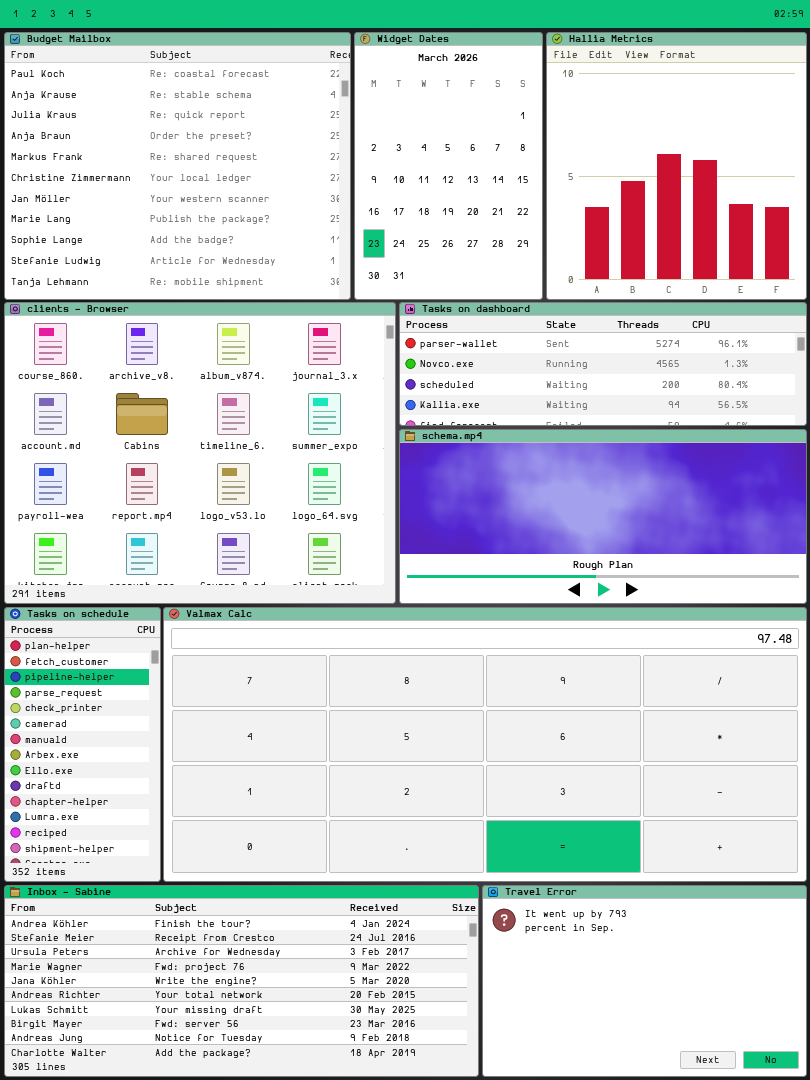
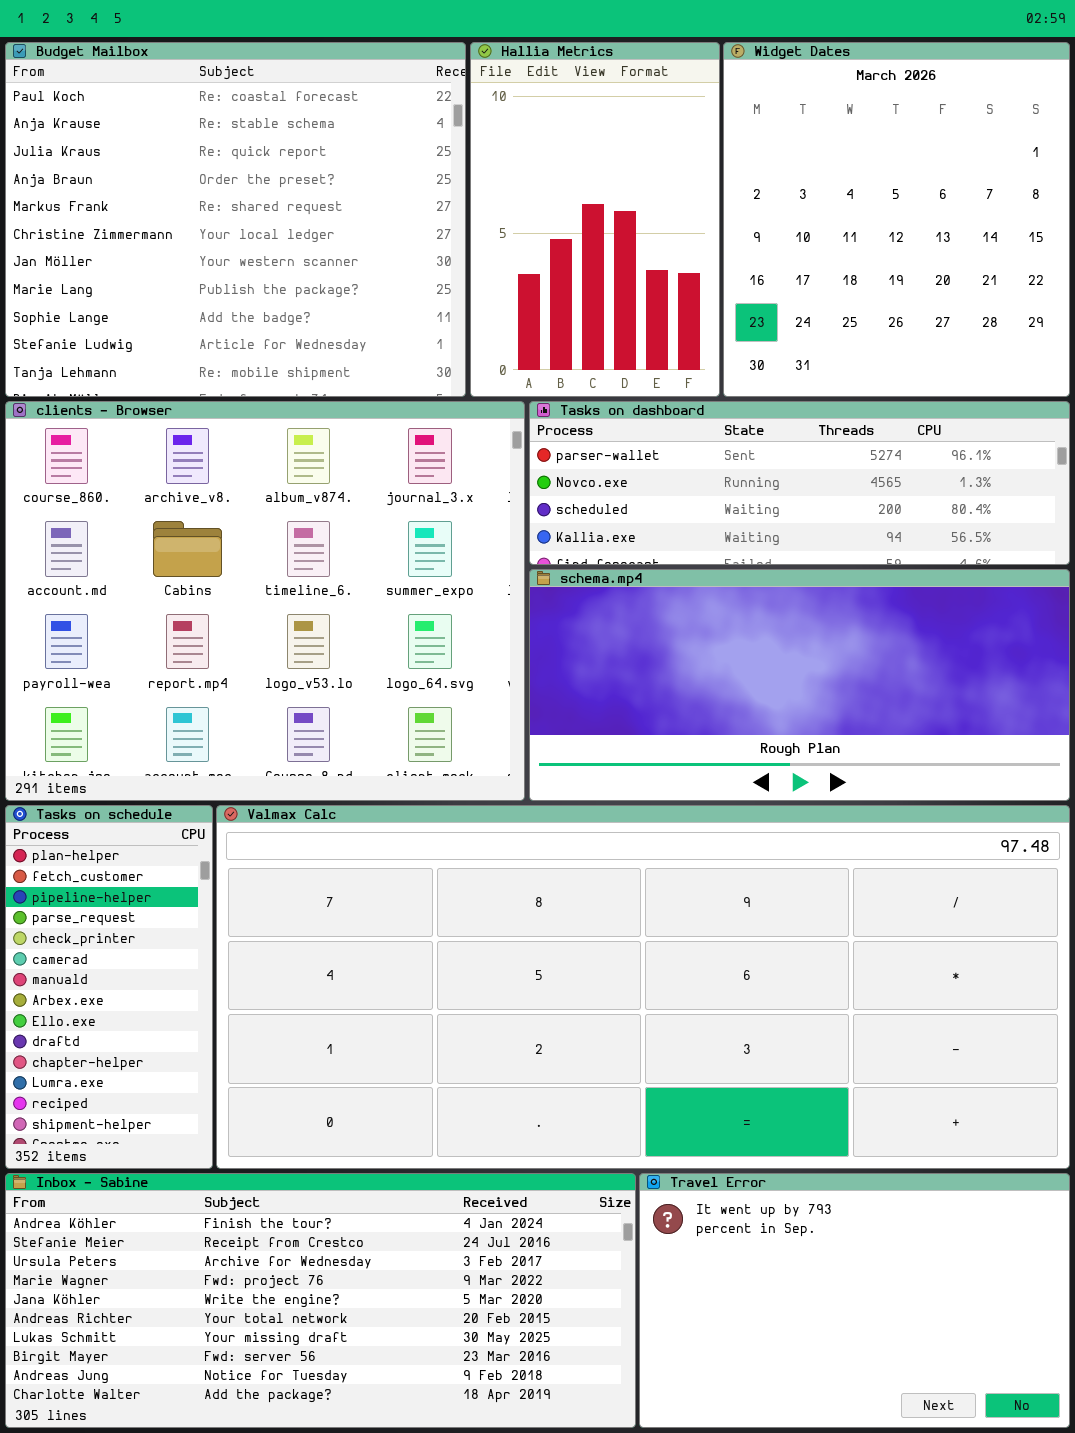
Widget Dates: [354,32,543,300] -> [723,42,1070,397], moved, resized
Hallia Metrics: [546,32,807,300] -> [470,42,720,397], moved, resized

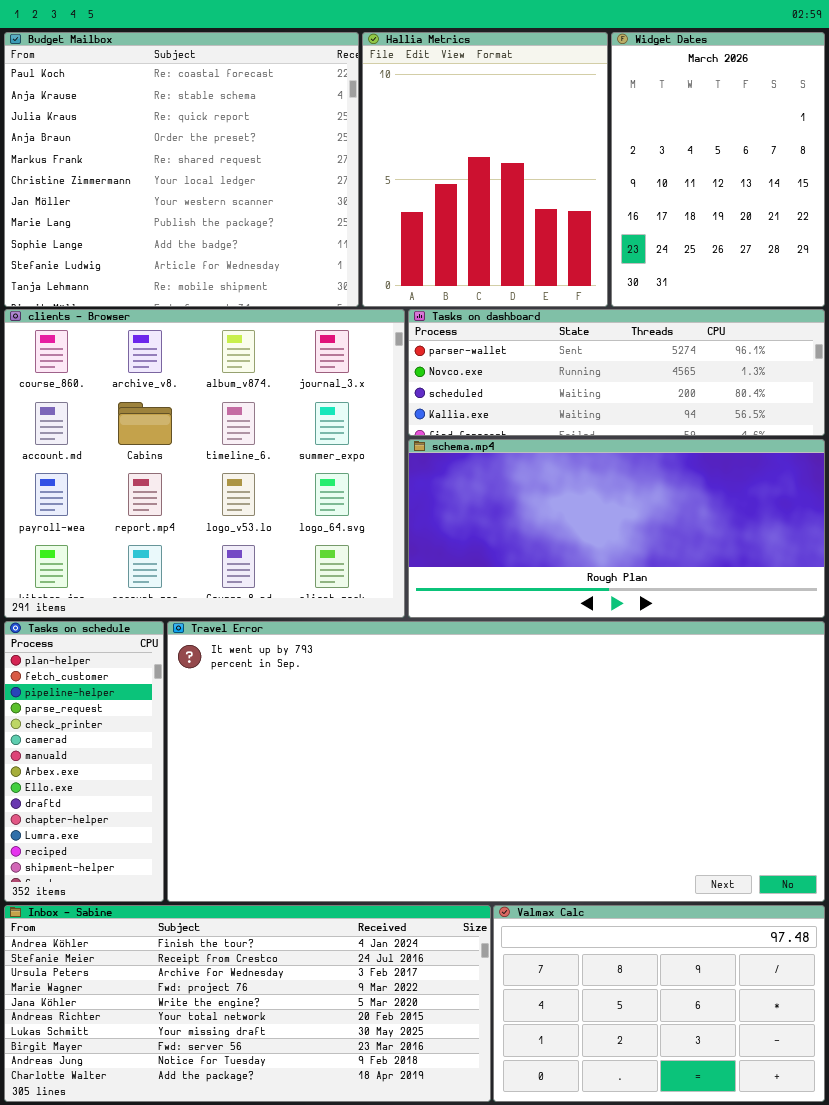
Hallia Metrics: [470,42,720,397] -> [362,32,608,307], resized
Widget Dates: [723,42,1070,397] -> [611,32,825,307], resized
Valmax Calc: [216,805,1070,1169] -> [493,905,825,1102], moved, resized
Travel Error: [639,1173,1070,1428] -> [167,621,825,902], moved, resized

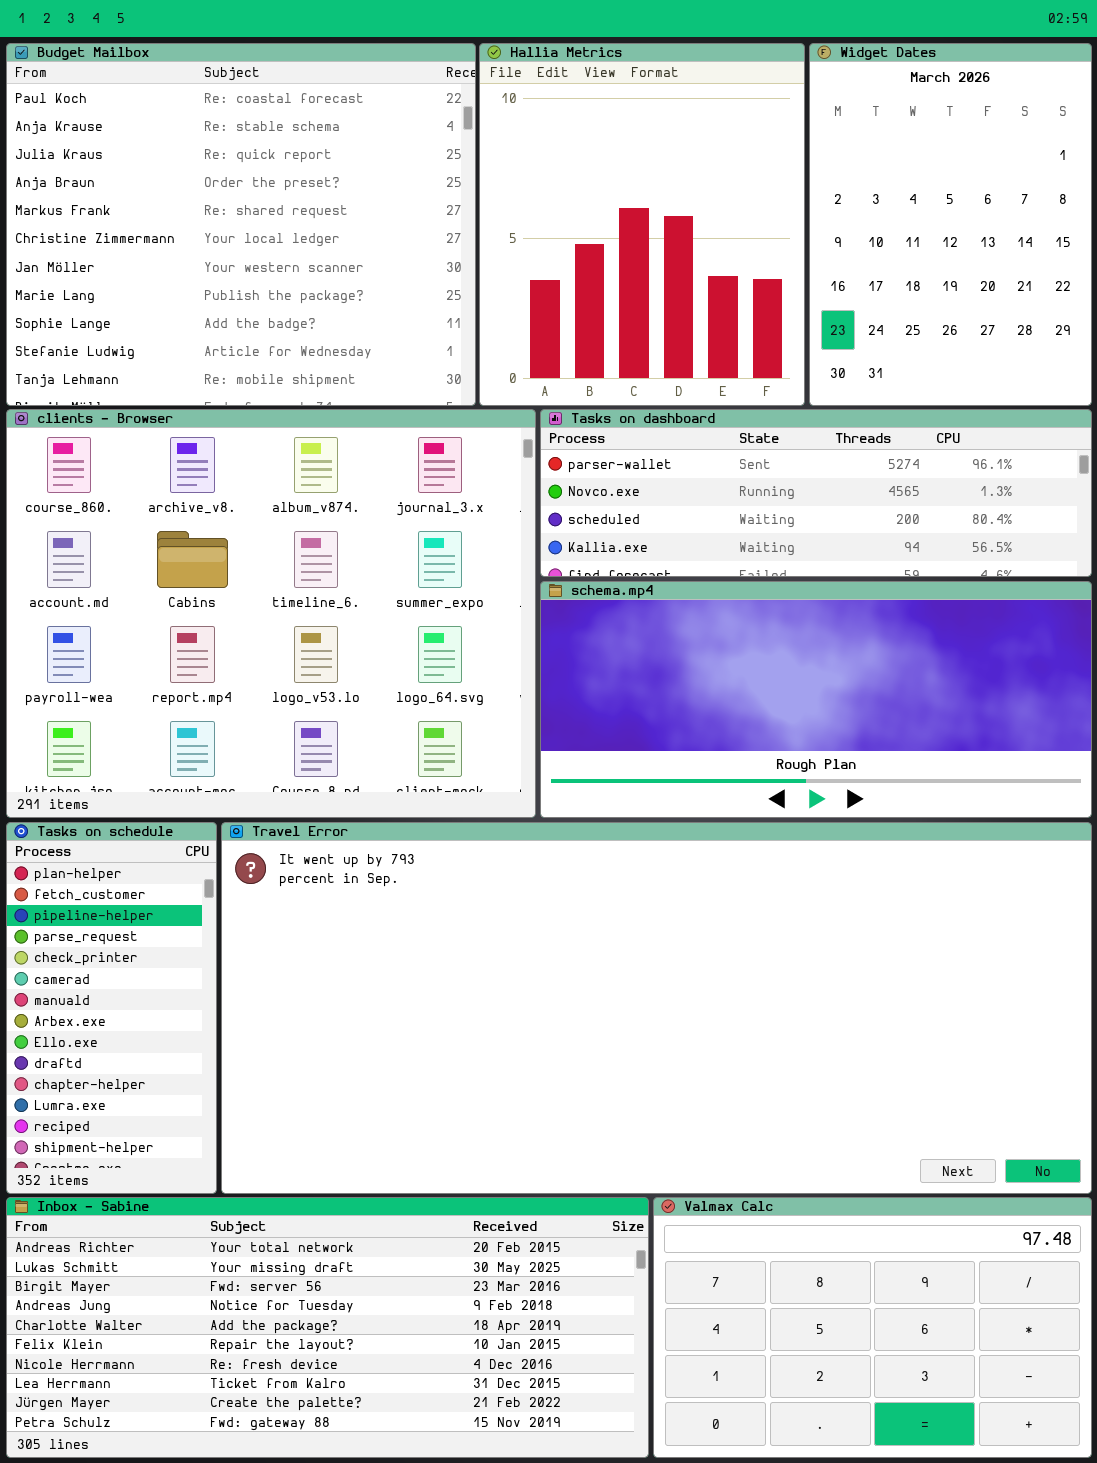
Inbox - Sabine: [4,905,491,1102] -> [6,1197,649,1458], scrolled down 5 rows

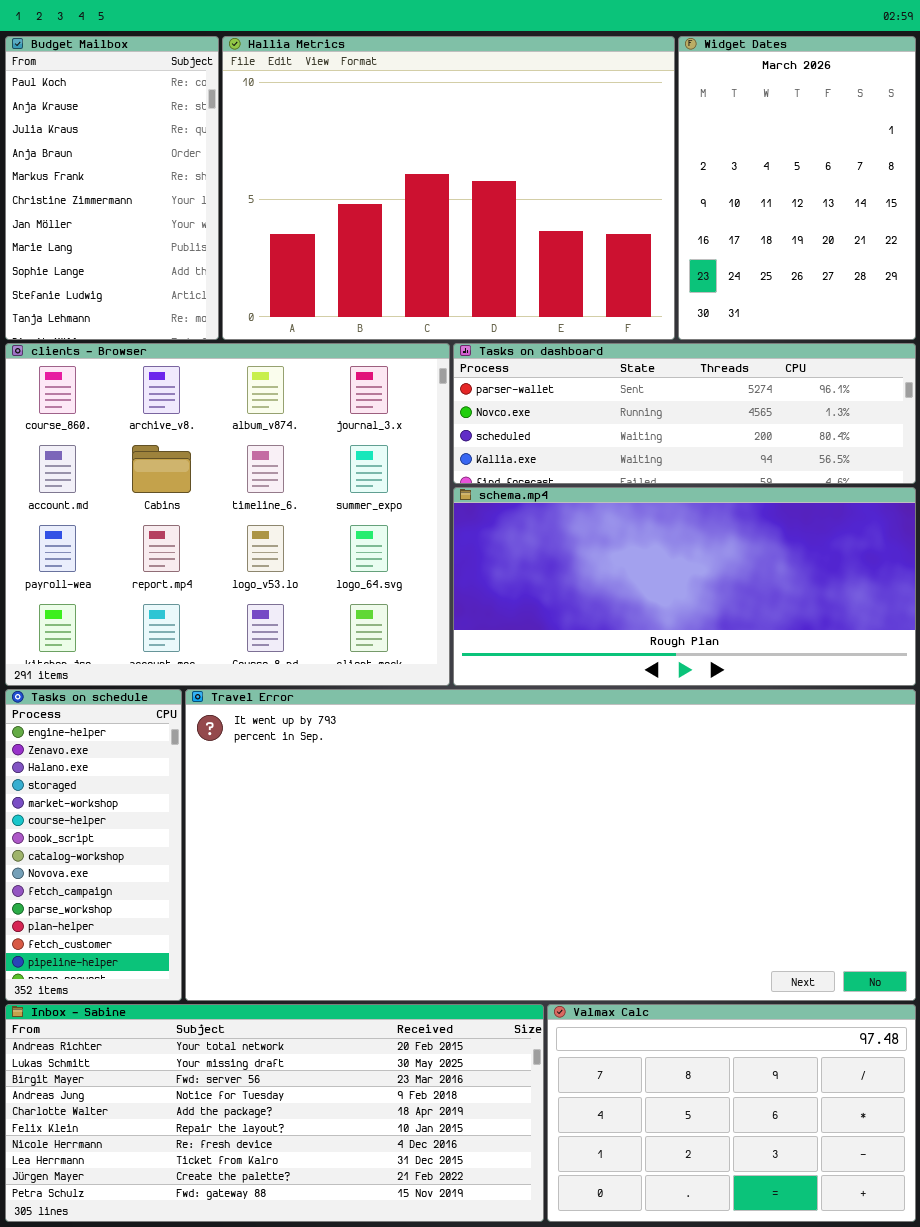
Budget Mailbox: [6,43,476,406] -> [5,36,219,340], resized
Hallia Metrics: [479,43,805,406] -> [222,36,675,340], resized
Tasks on schedule: [6,822,217,1194] -> [5,689,182,1001], scrolled up 11 rows

